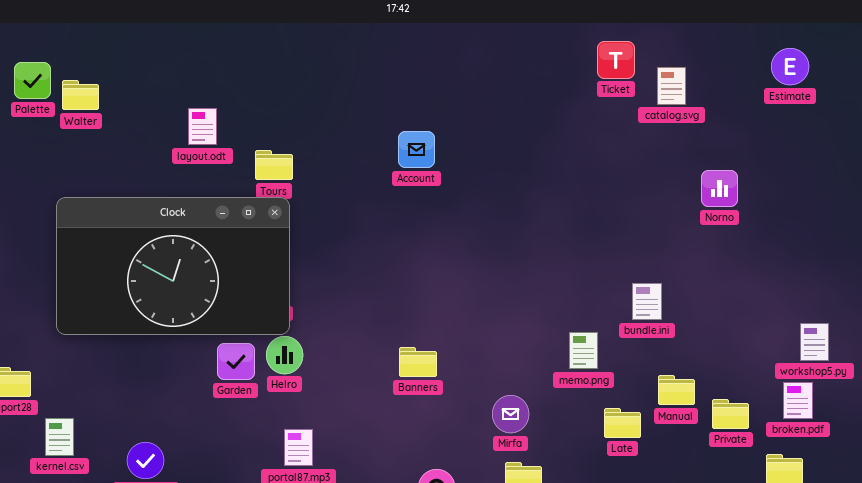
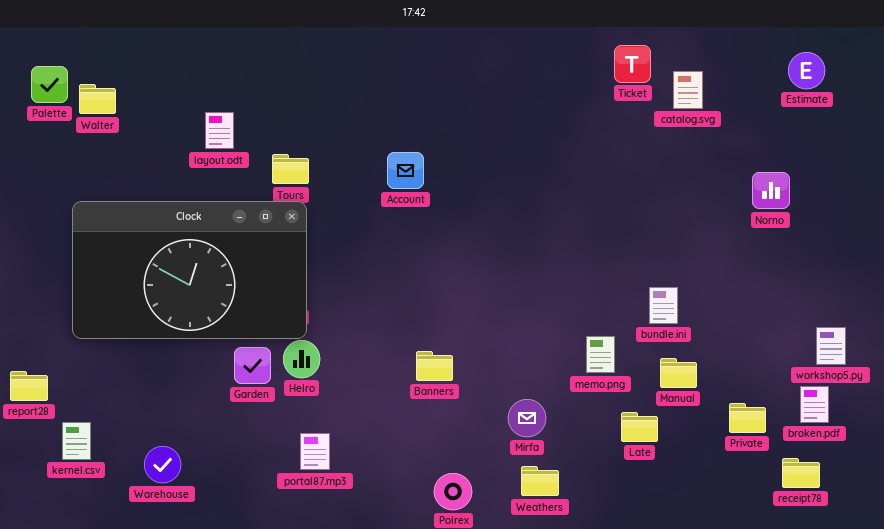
Account: [398,131,435,168] -> [387,152,424,189], moved
Norno: [701,170,738,207] -> [752,172,790,209], moved
Manual: [658,375,695,405] -> [660,358,697,388], moved

